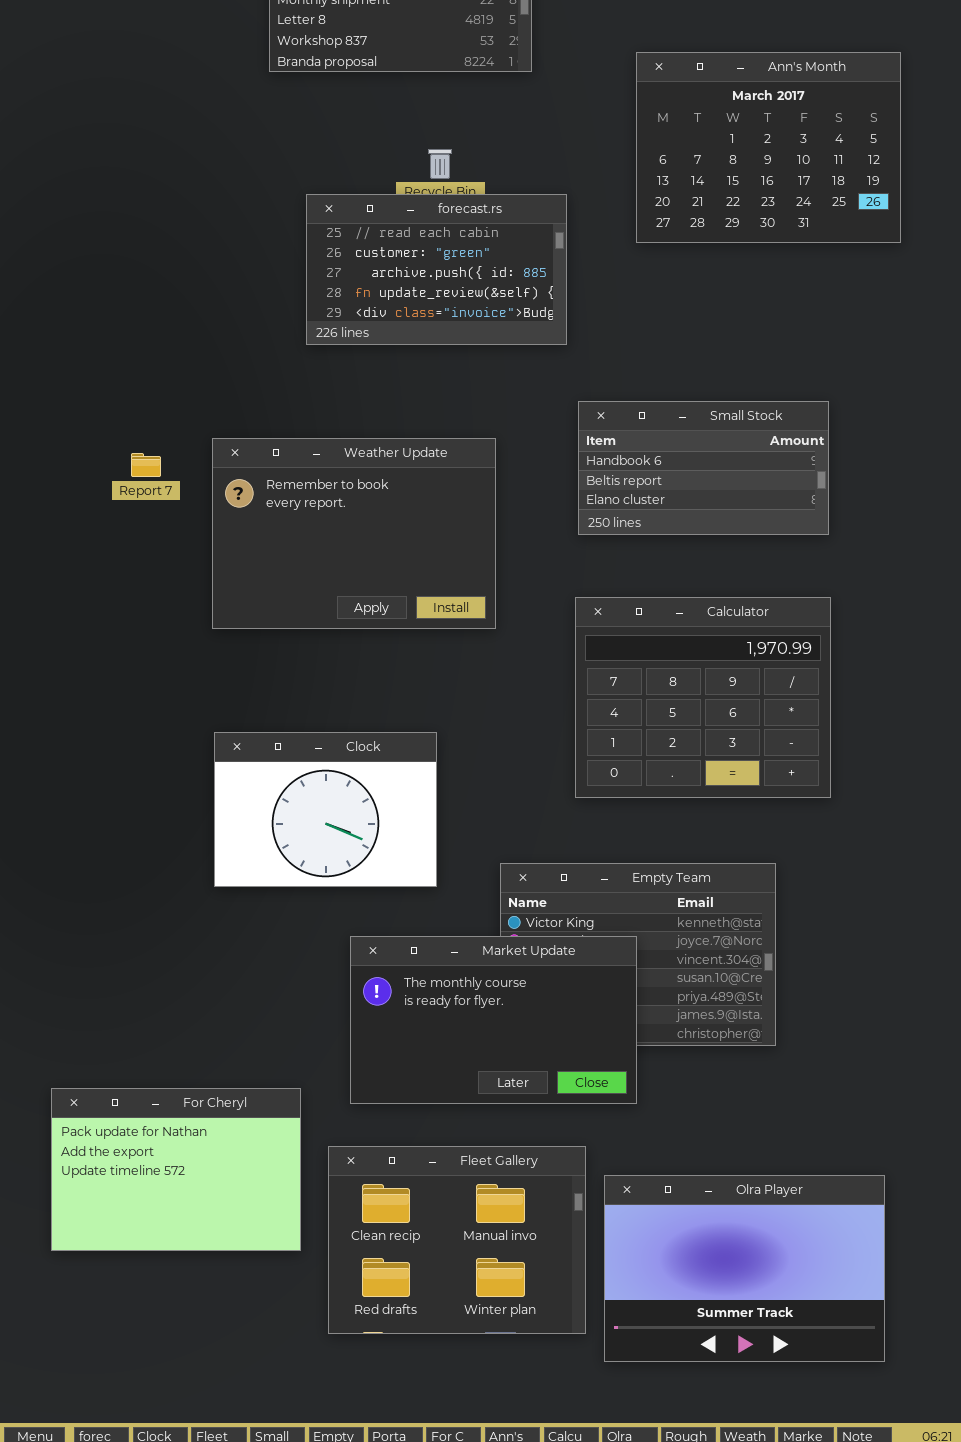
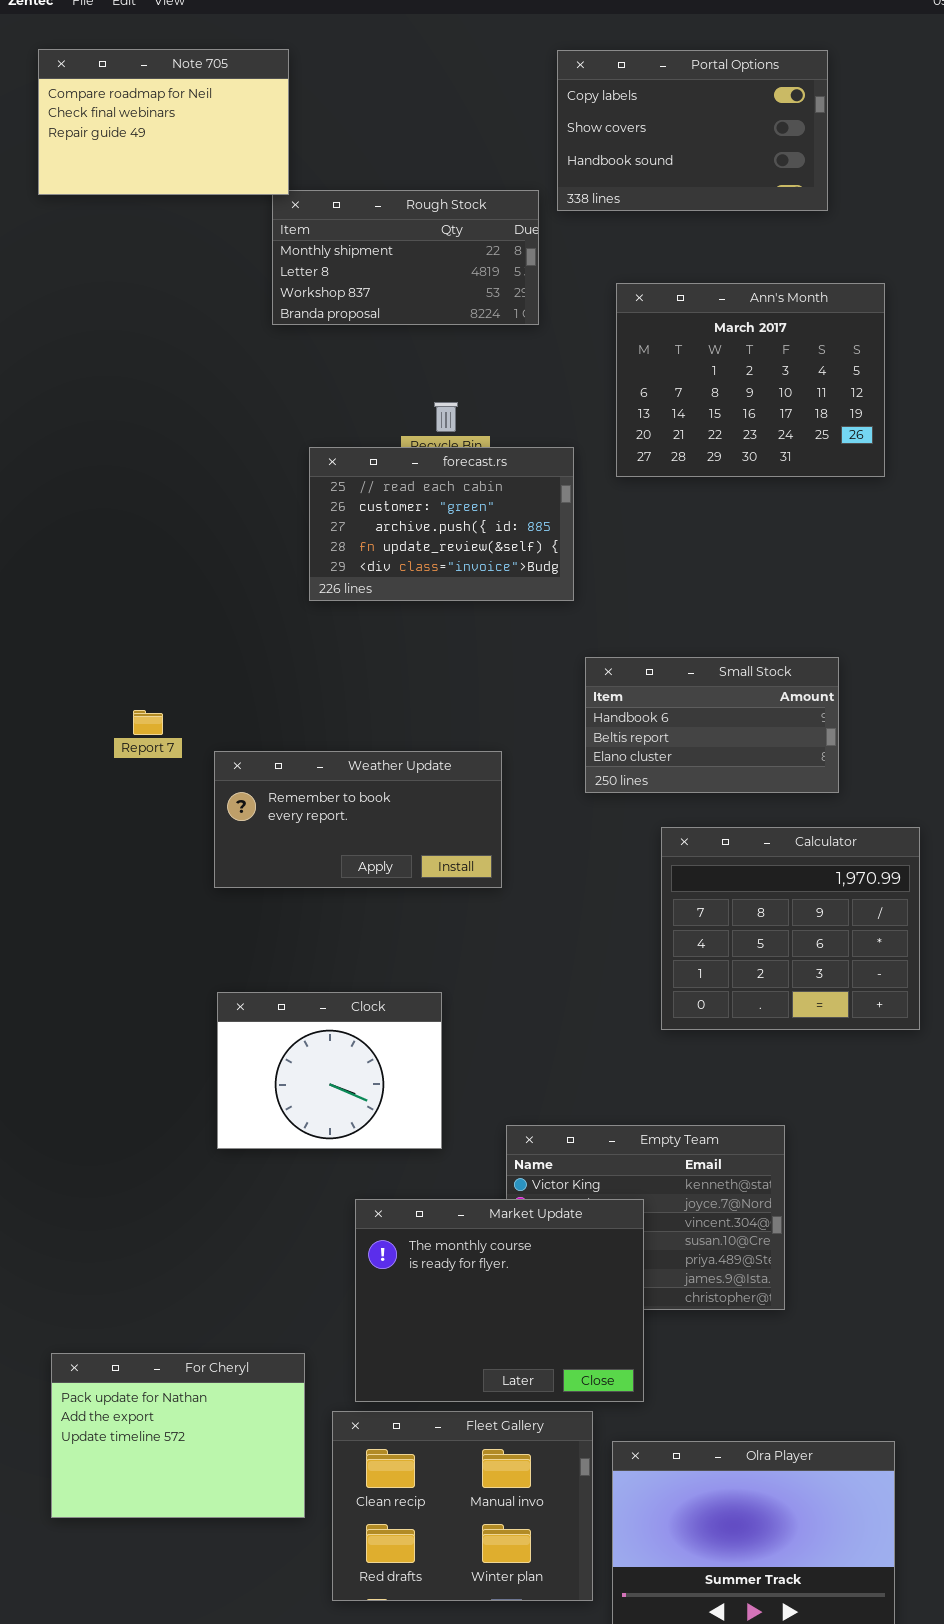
Ann's Month: [636,52,901,243] -> [616,283,885,477], moved
Weather Update: [212,438,496,629] -> [214,751,502,888], resized
Calculator: [575,597,831,798] -> [661,827,920,1030], moved
Market Update: [350,936,637,1104] -> [355,1199,644,1402], resized

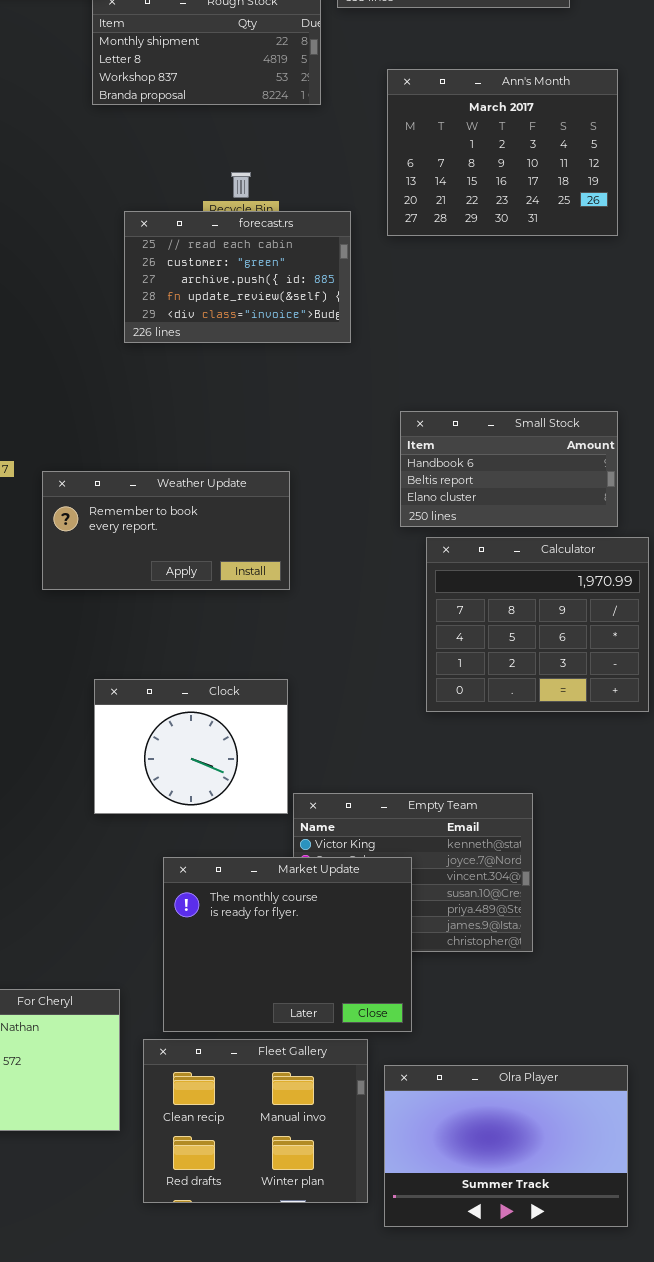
Small Stock: [585,657,839,793] -> [400,411,618,527], moved
Clock: [217,992,442,1149] -> [94,679,288,814], moved

